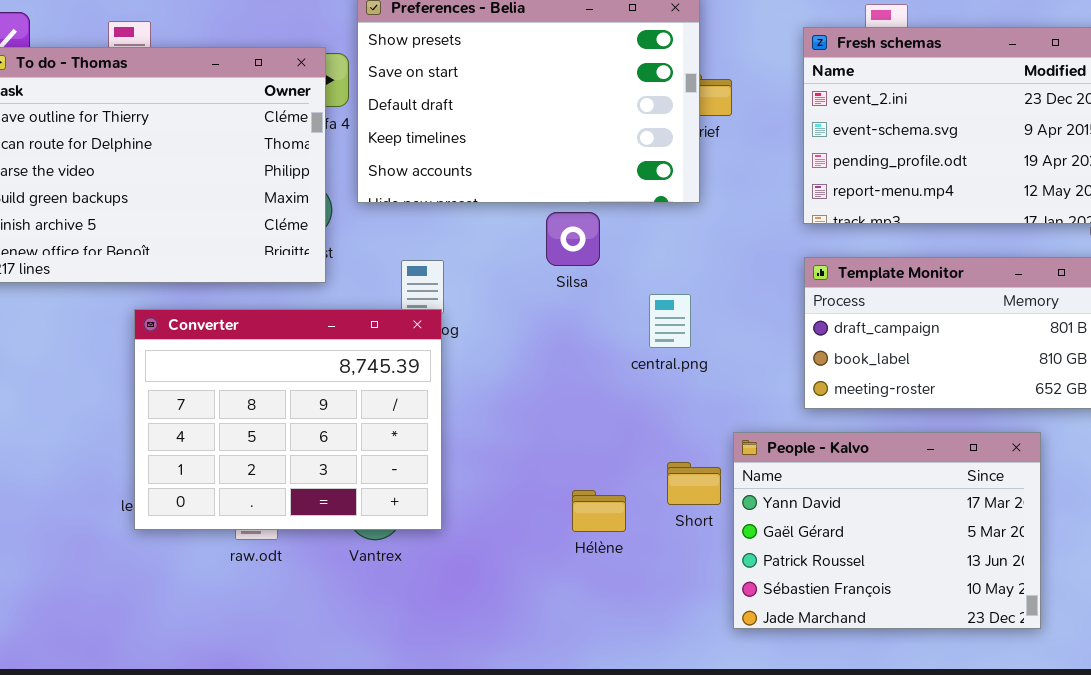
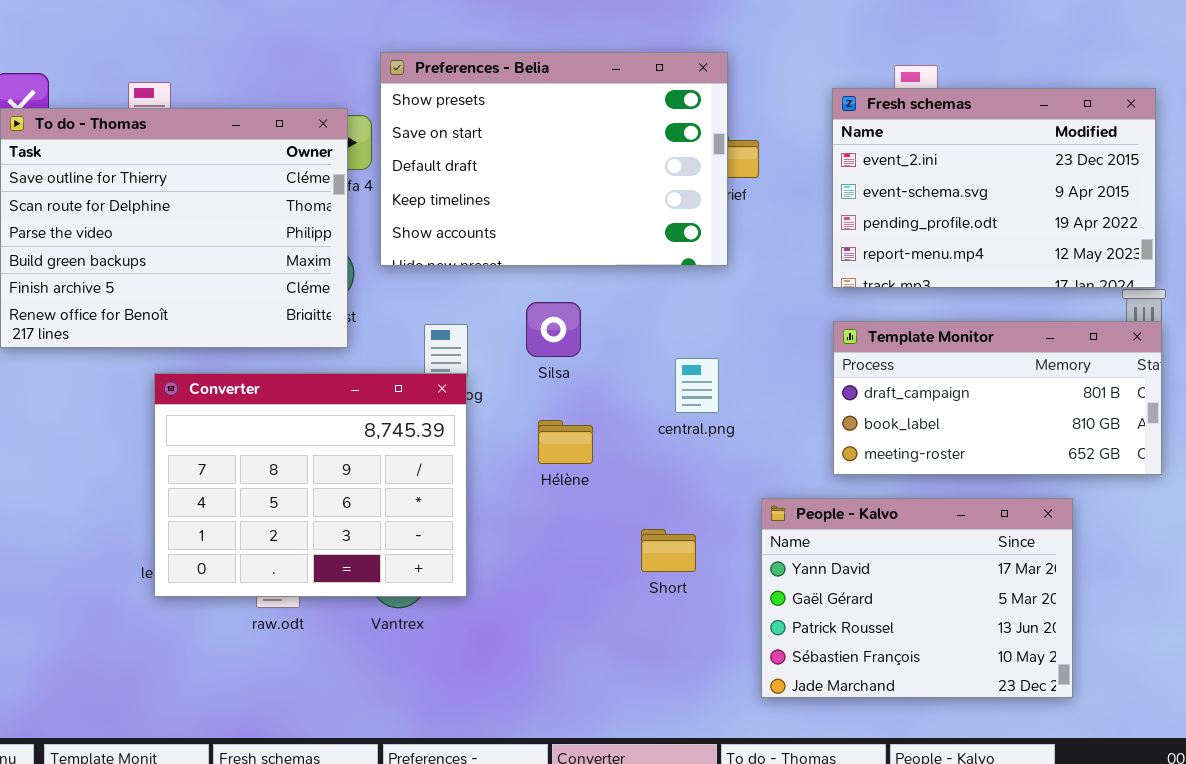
Silsa: [546,212,600,266] -> [526,302,581,357], moved
Short: [667,462,721,505] -> [641,529,696,572], moved
Hélène: [572,490,626,532] -> [538,420,593,464], moved

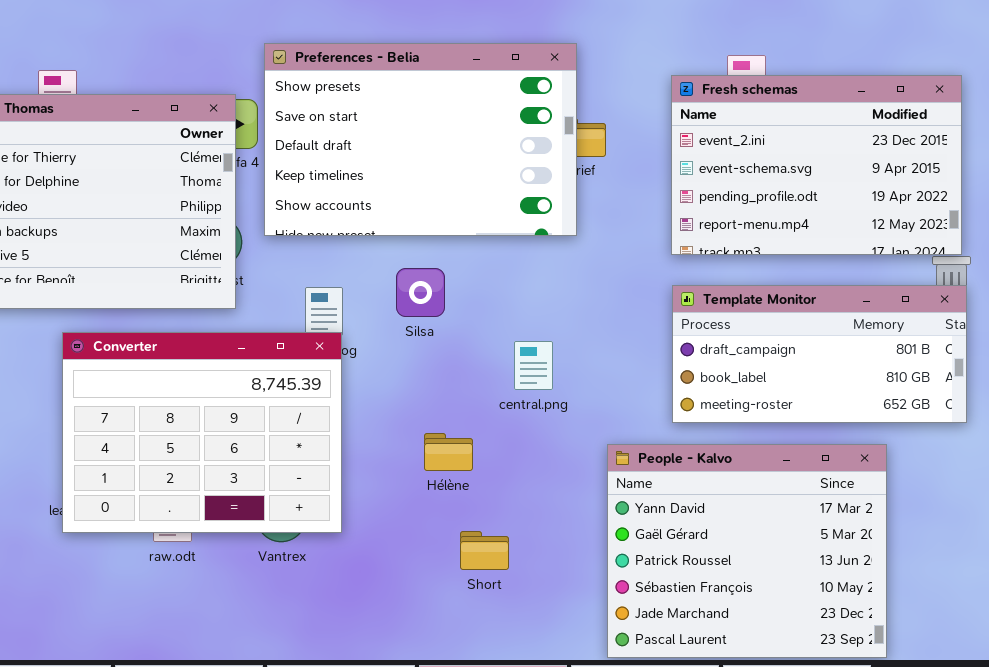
central.png: [675,358,719,413] -> [514,341,553,390], moved
Hélène: [538,420,593,464] -> [424,433,473,471], moved
People - Kalvo: [761,498,1073,698] -> [607,444,887,658], resized
Short: [641,529,696,572] -> [460,531,509,570], moved

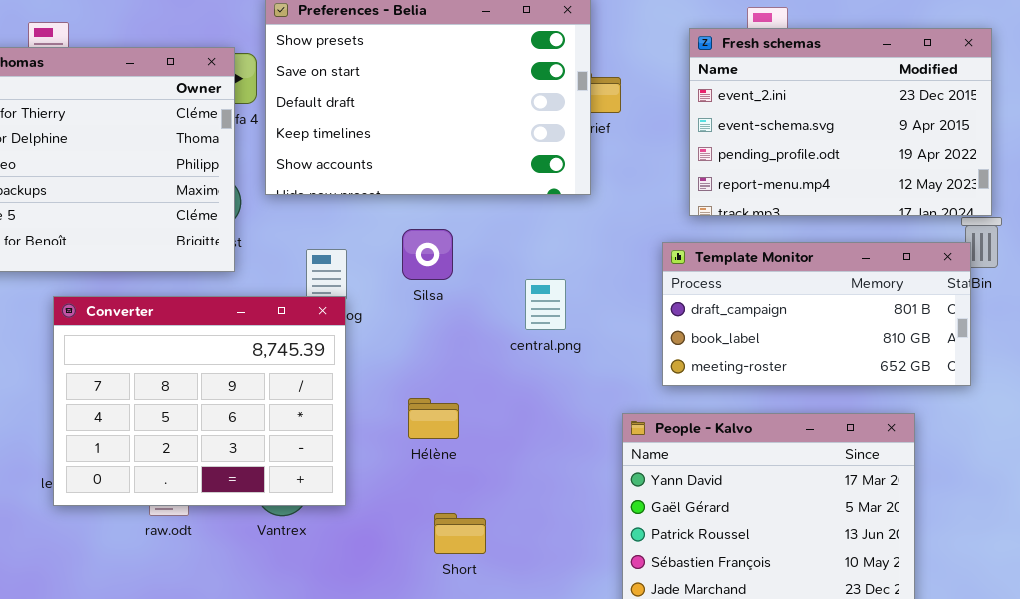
Template Monitor: [672,285,967,423] -> [662,242,971,386], moved
central.png: [514,341,553,390] -> [525,279,566,330], moved
Hélène: [424,433,473,471] -> [408,398,459,439], moved
Short: [460,531,509,570] -> [434,513,486,554], moved

